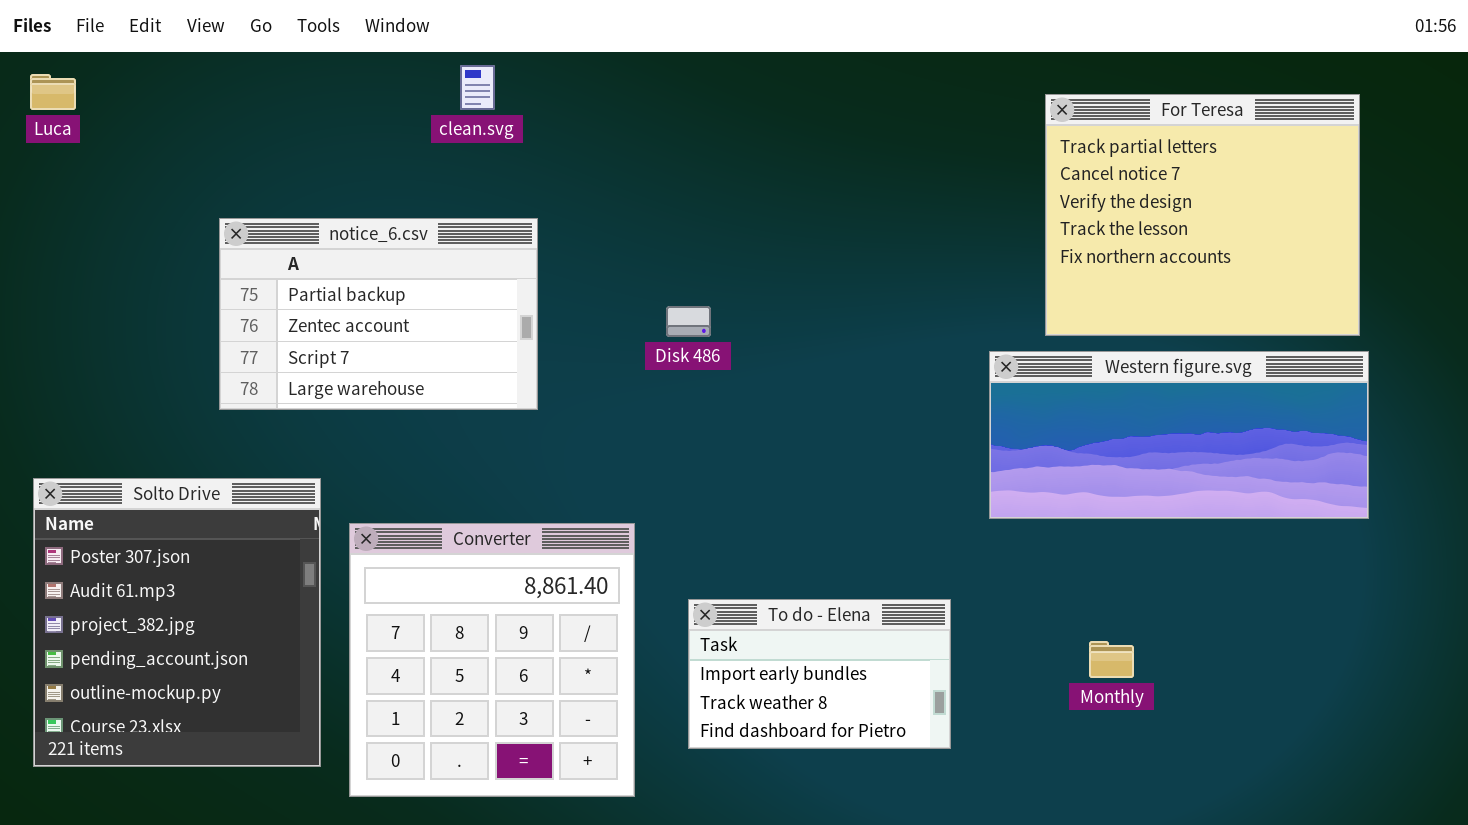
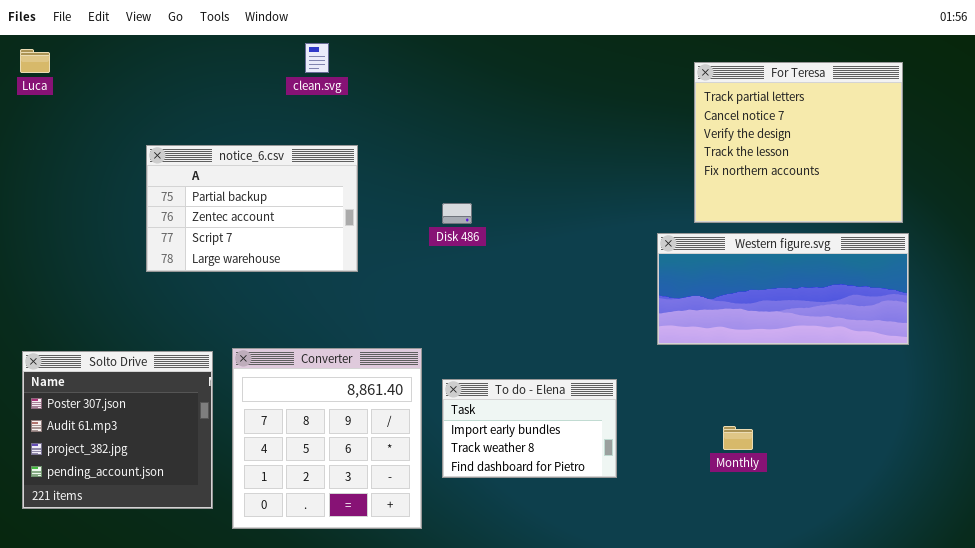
Solto Drive: [33,478,321,767] -> [22,351,213,509], resized
To do - Elena: [688,599,951,749] -> [442,379,617,478], moved

